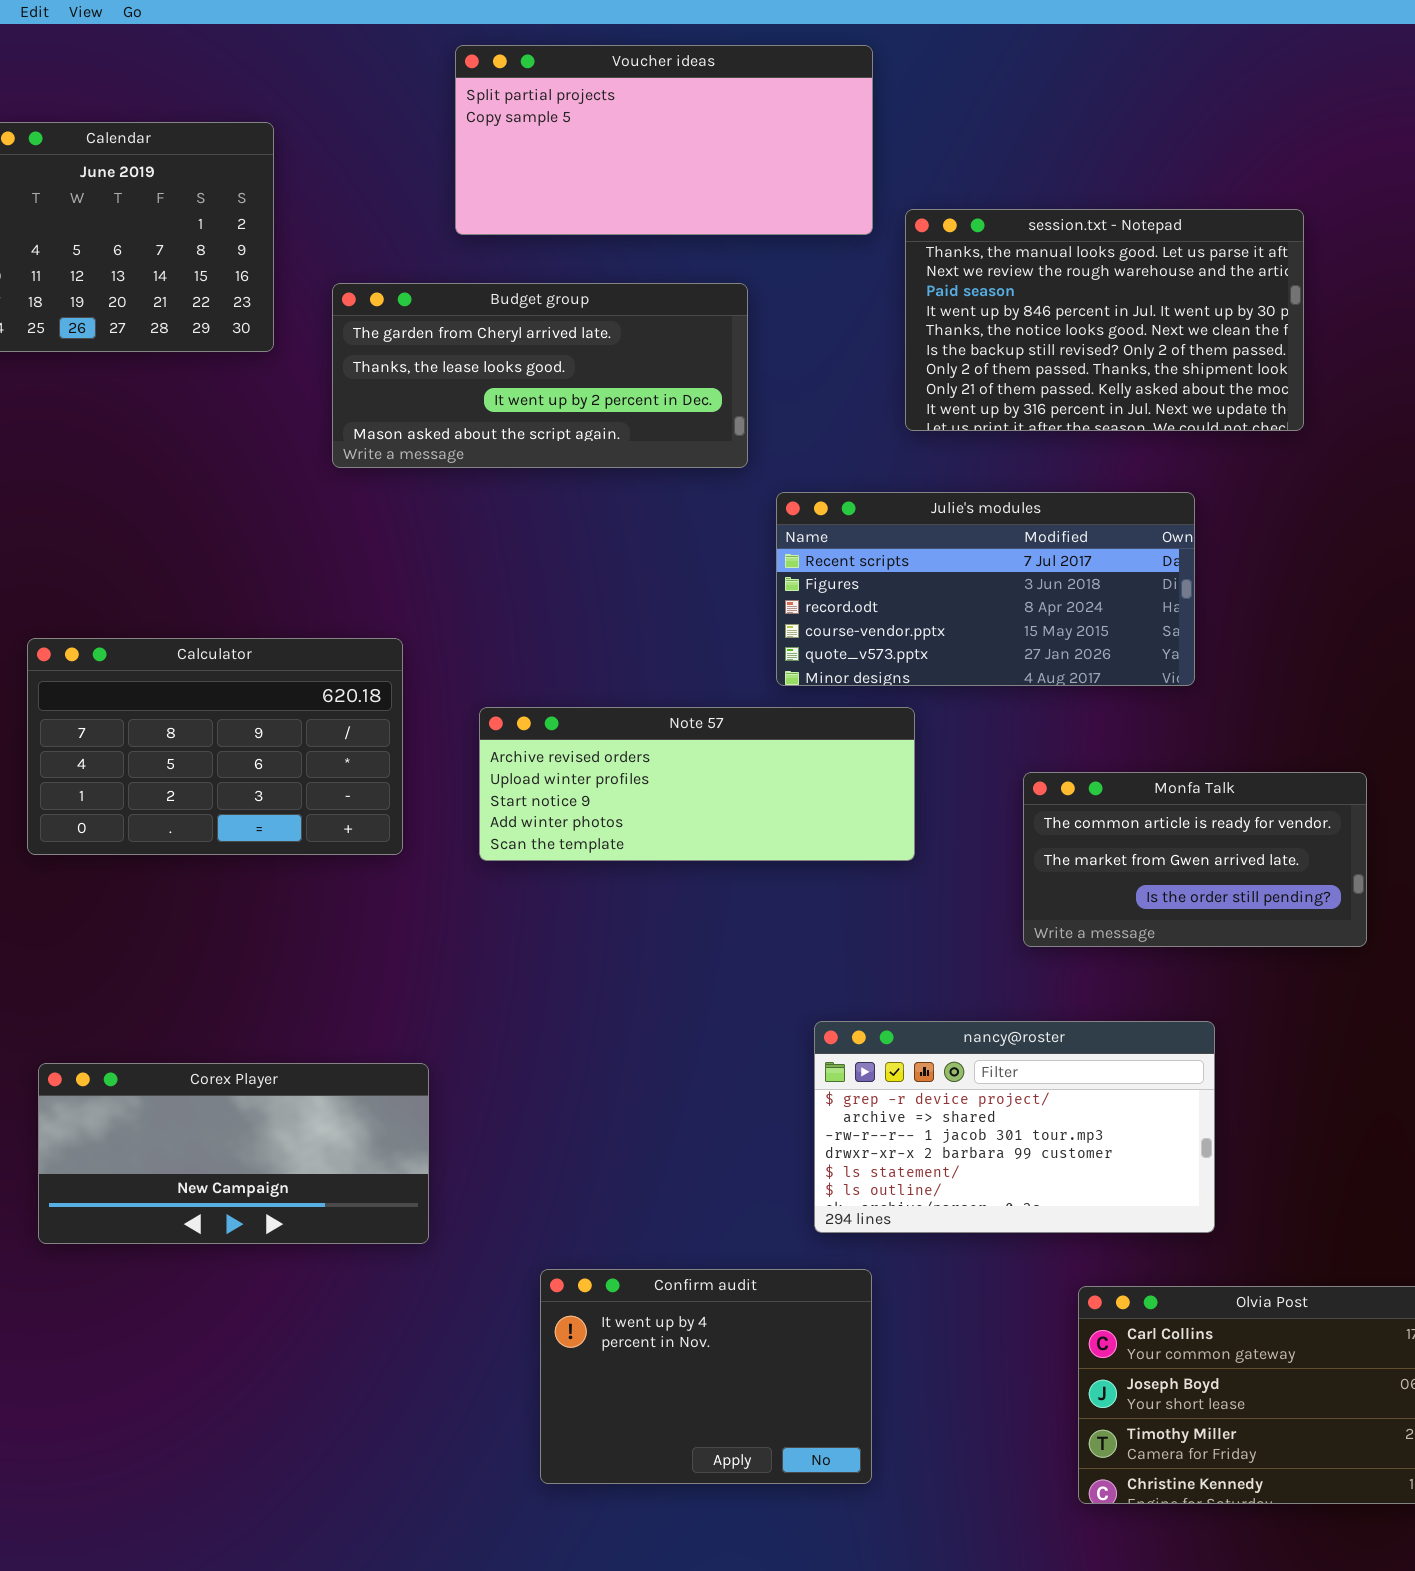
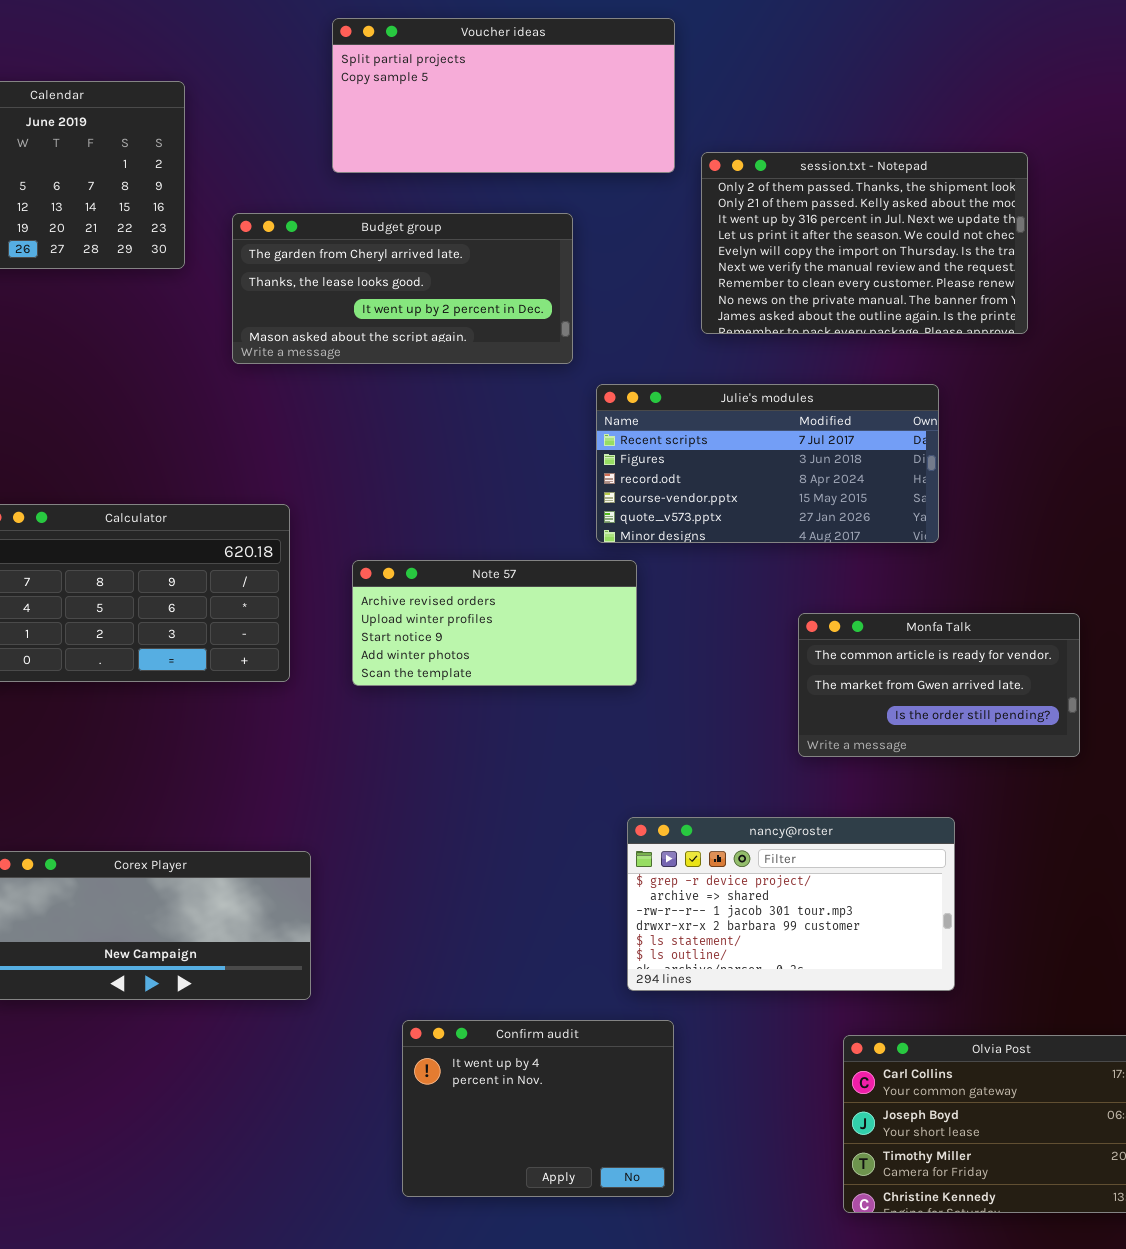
session.txt - Notepad: [905,209,1304,431] -> [701,152,1028,334], scrolled down 6 rows
Note 57: [479,707,915,861] -> [352,560,637,686], resized

